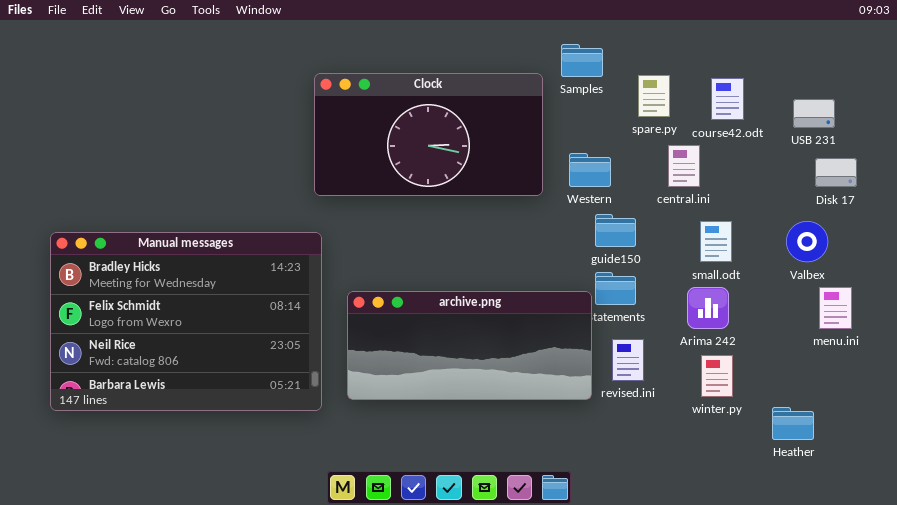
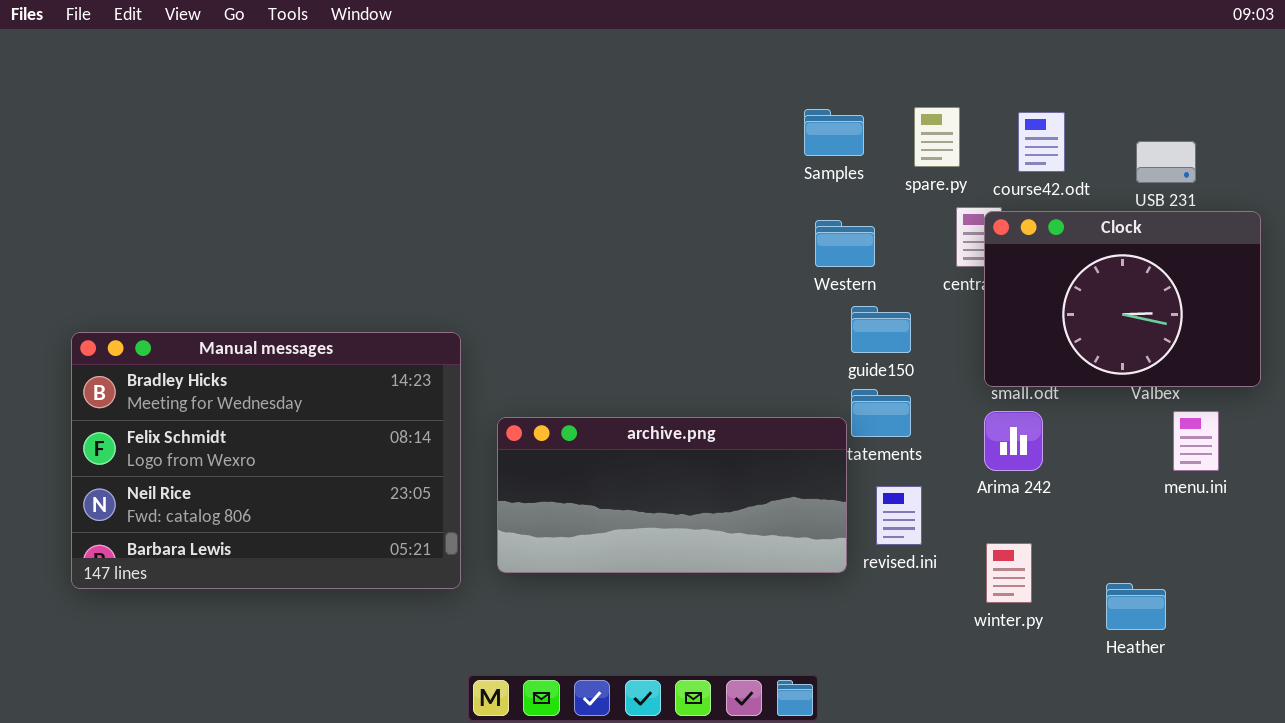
Samples: [561,44,603,77] -> [804,109,864,156], moved
Clock: [314,73,543,196] -> [984,211,1261,387], moved, resized
winter.py: [701,355,733,397] -> [986,543,1032,603], moved

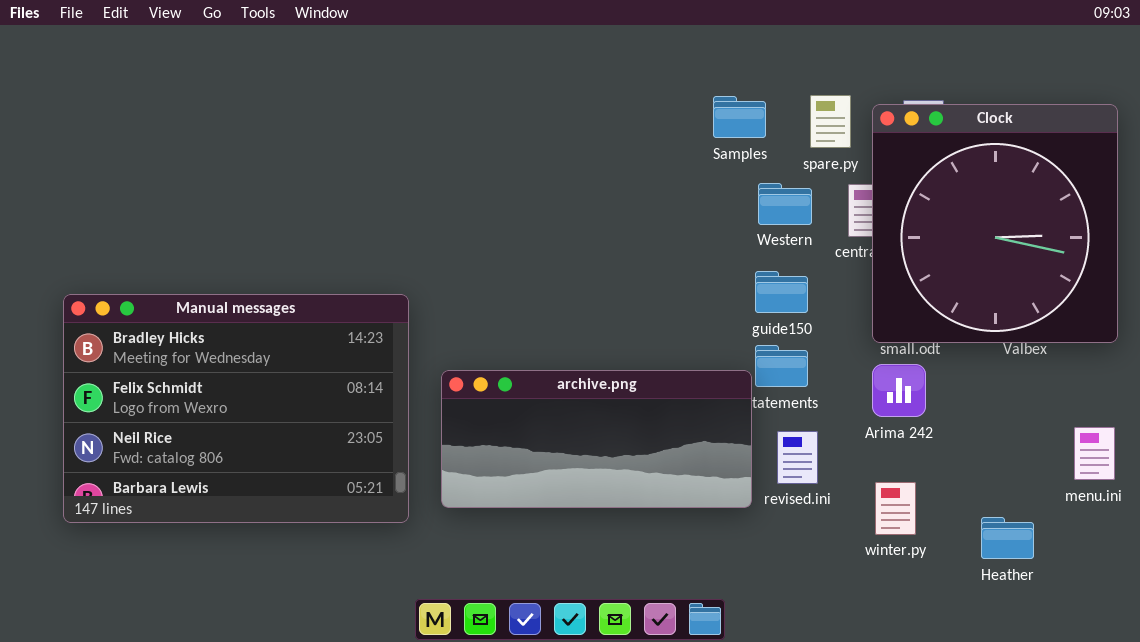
Clock: [984,211,1261,387] -> [872,104,1118,343], resized
Western: [815,220,875,267] -> [758,183,812,225], moved
menu.ini: [1173,411,1219,471] -> [1074,427,1115,480], moved

